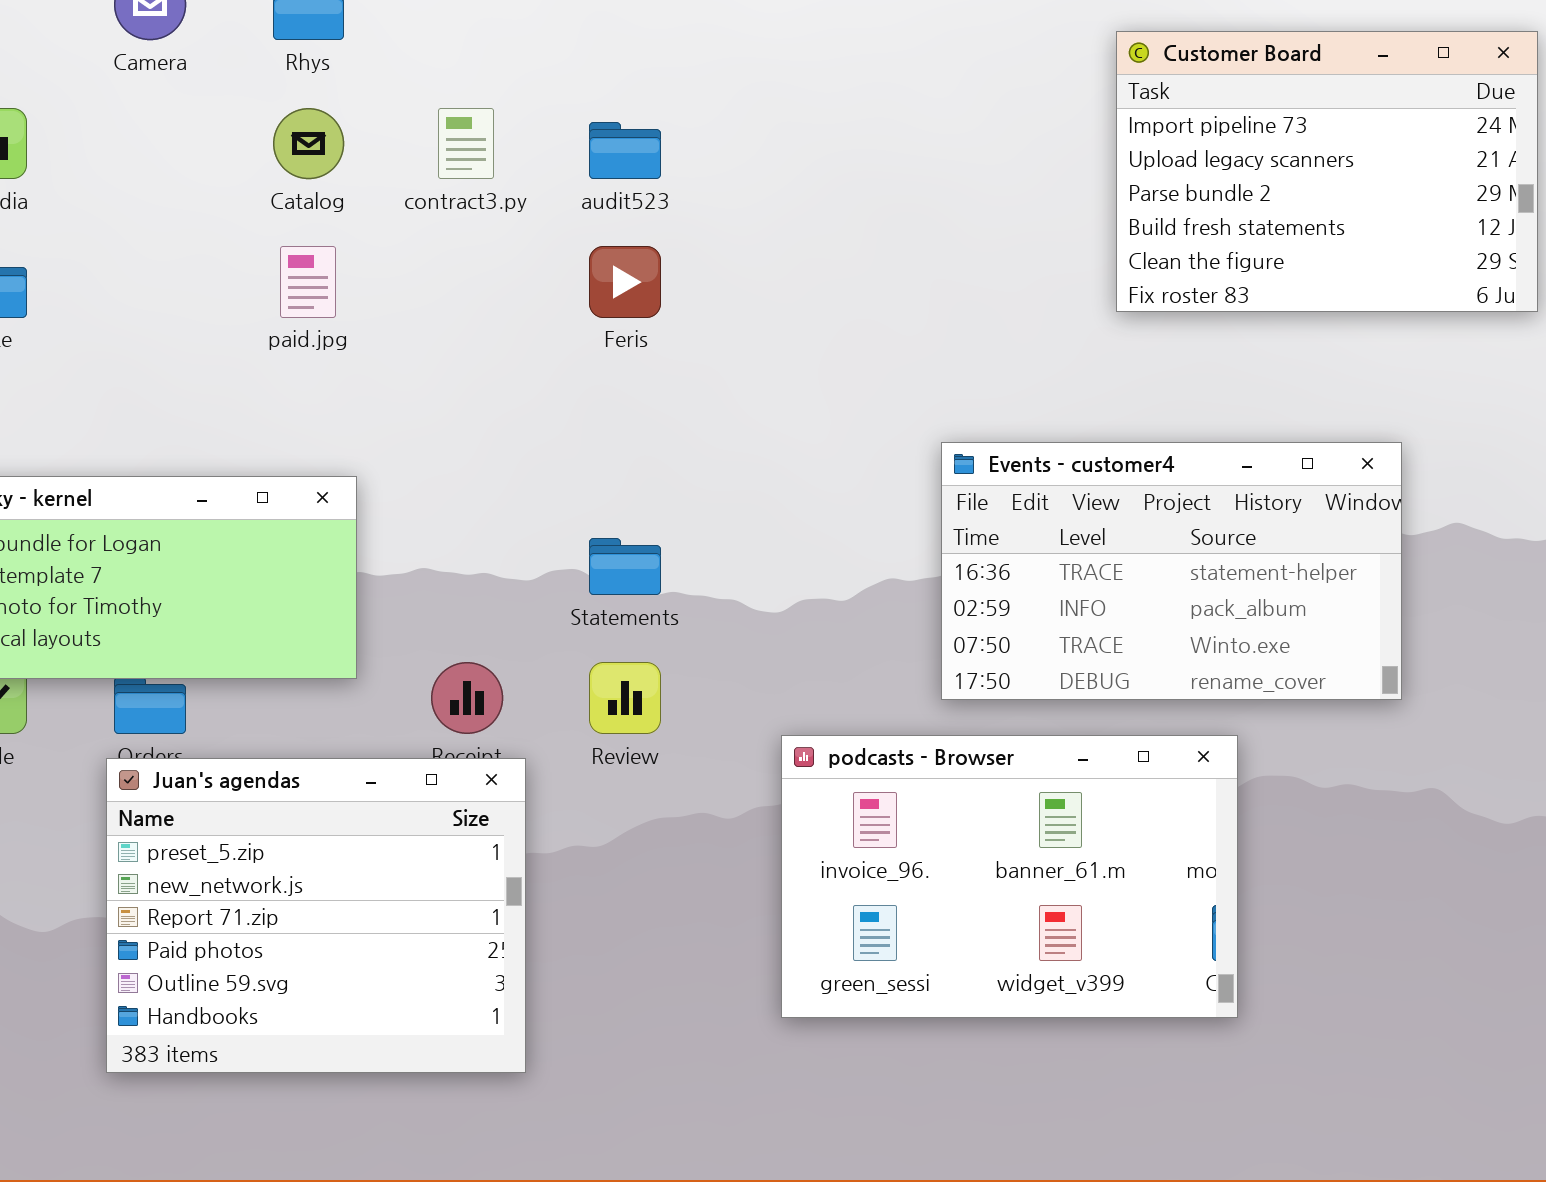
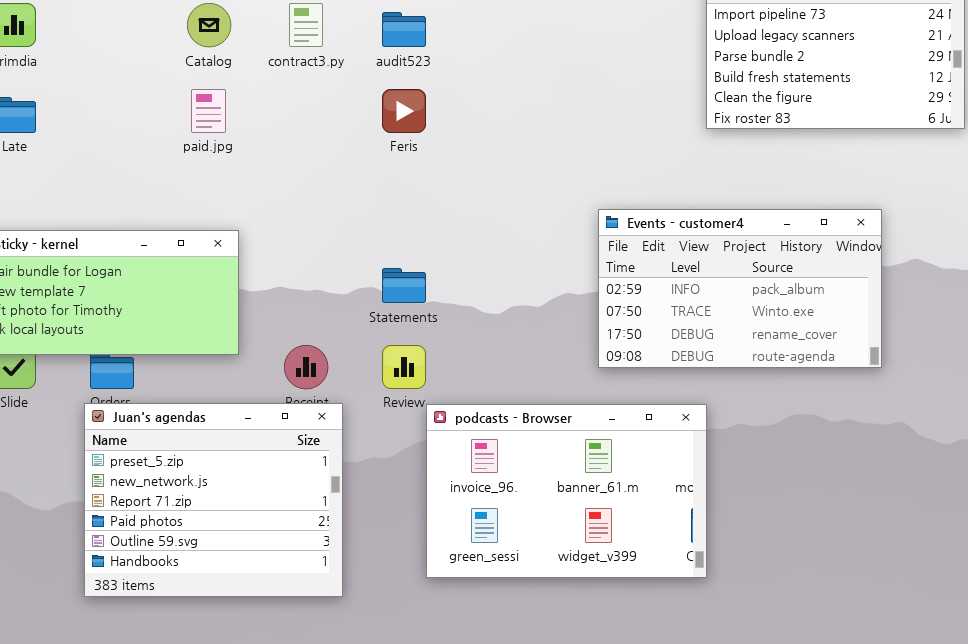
Events - customer4: [941,442,1402,700] -> [598,209,882,368], scrolled down 1 row
podcasts - Browser: [781,735,1238,1018] -> [426,404,707,578], moved

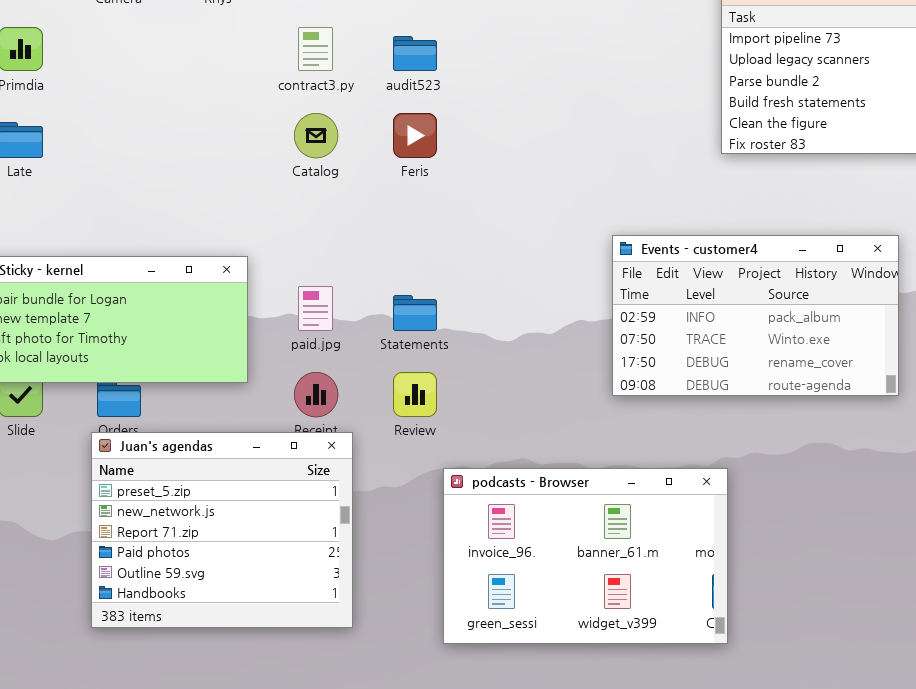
Catalog: [187,3,231,47] -> [294,113,338,158], moved
paid.jpg: [191,89,226,133] -> [298,286,333,331], moved
podcasts - Browser: [426,404,707,578] -> [443,468,728,644], moved

